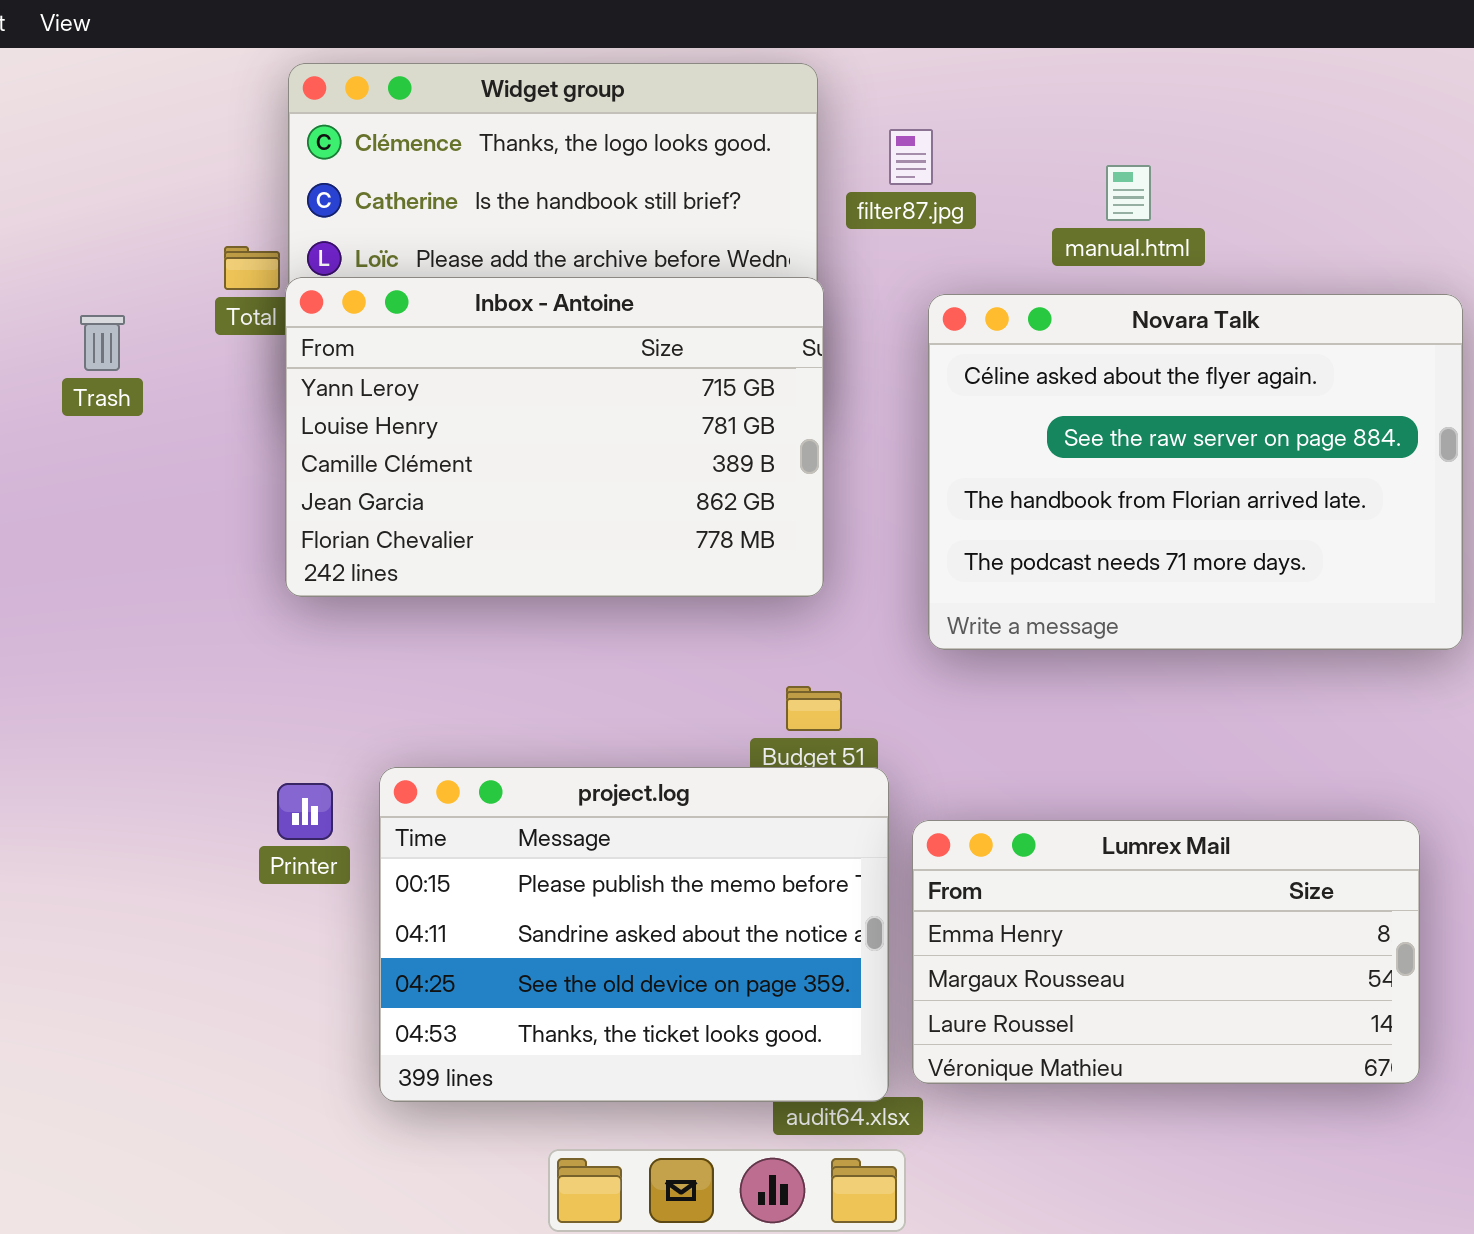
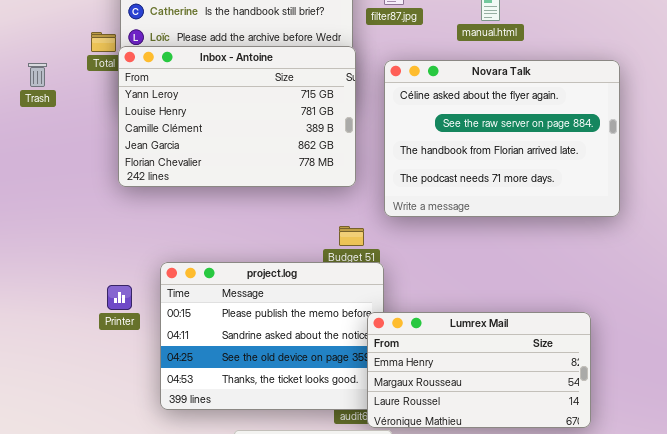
Novara Talk: [928,294,1463,650] -> [384,60,620,217], moved
Printer: [277,783,333,840] -> [107,285,132,310], moved
Lumrex Mail: [912,820,1420,1084] -> [367,312,591,428], moved

